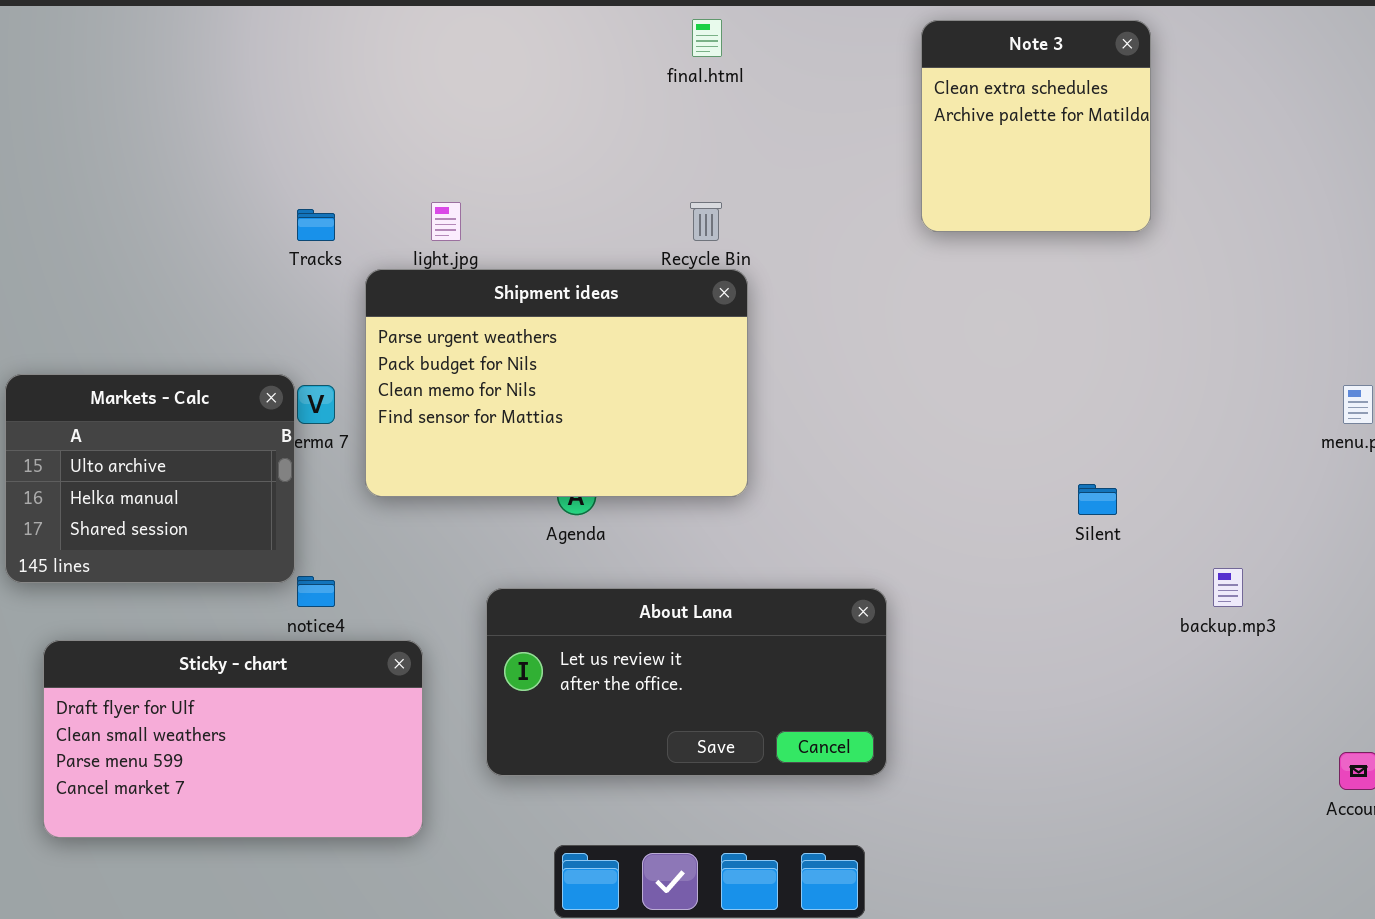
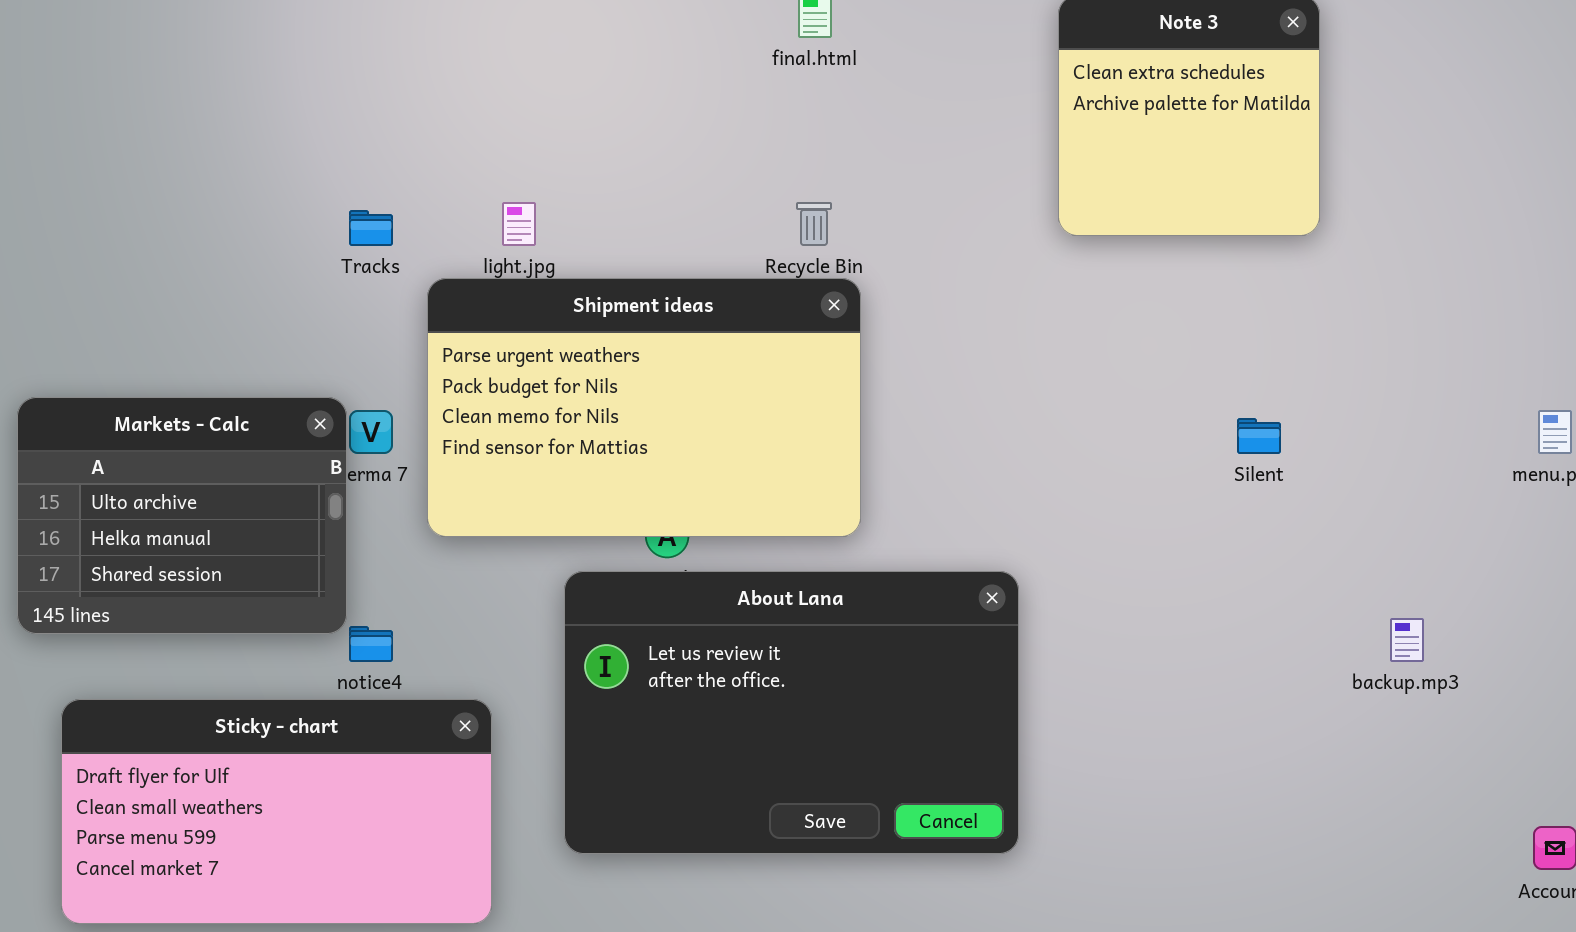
Silent: [1078,484,1117,515] -> [1237,418,1281,454], moved
About Lana: [486,588,887,776] -> [564,571,1019,854], resized

